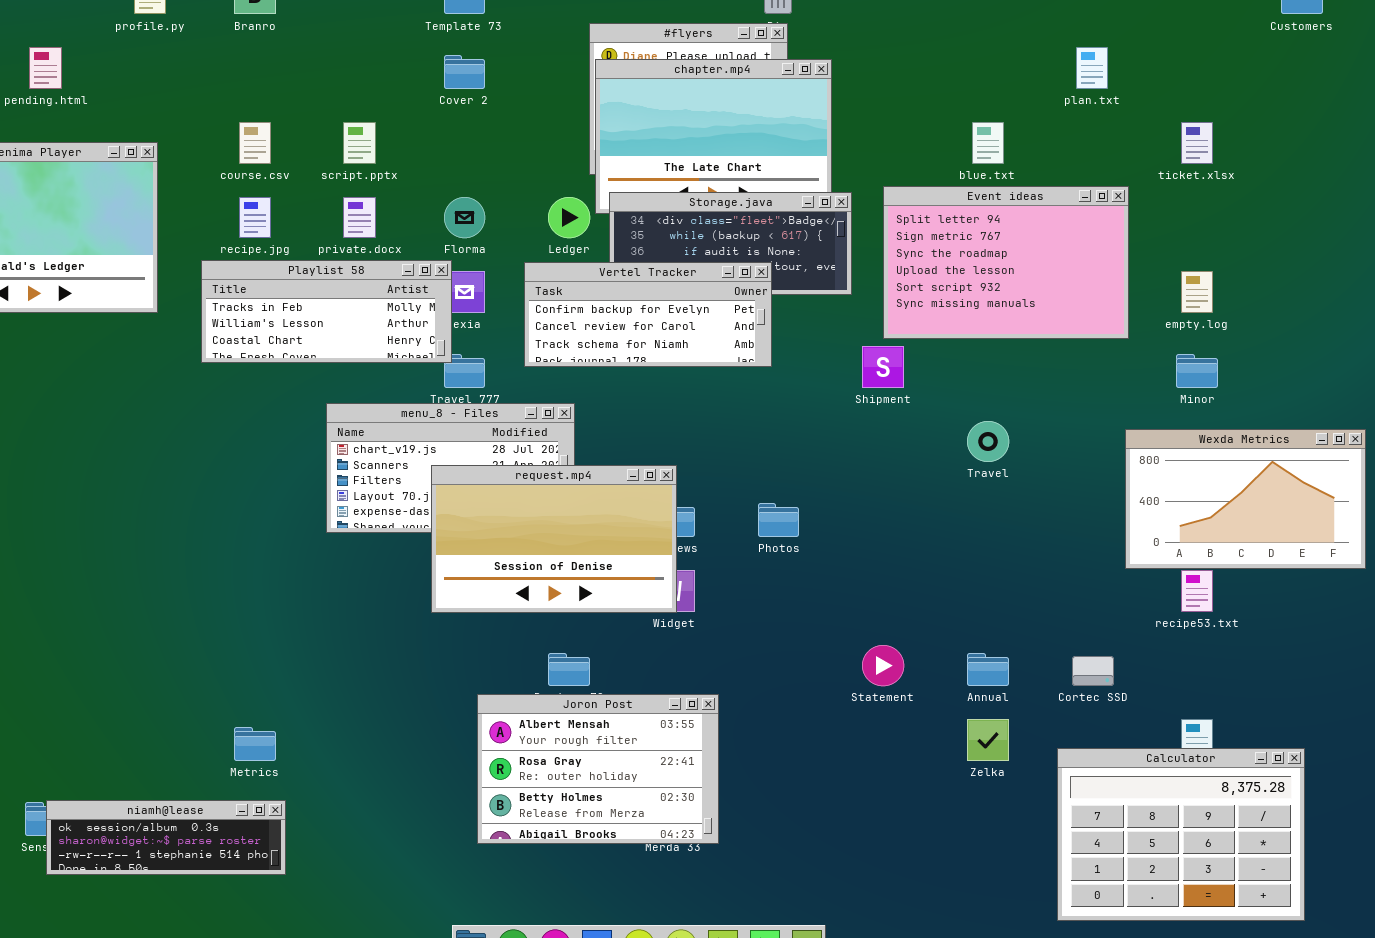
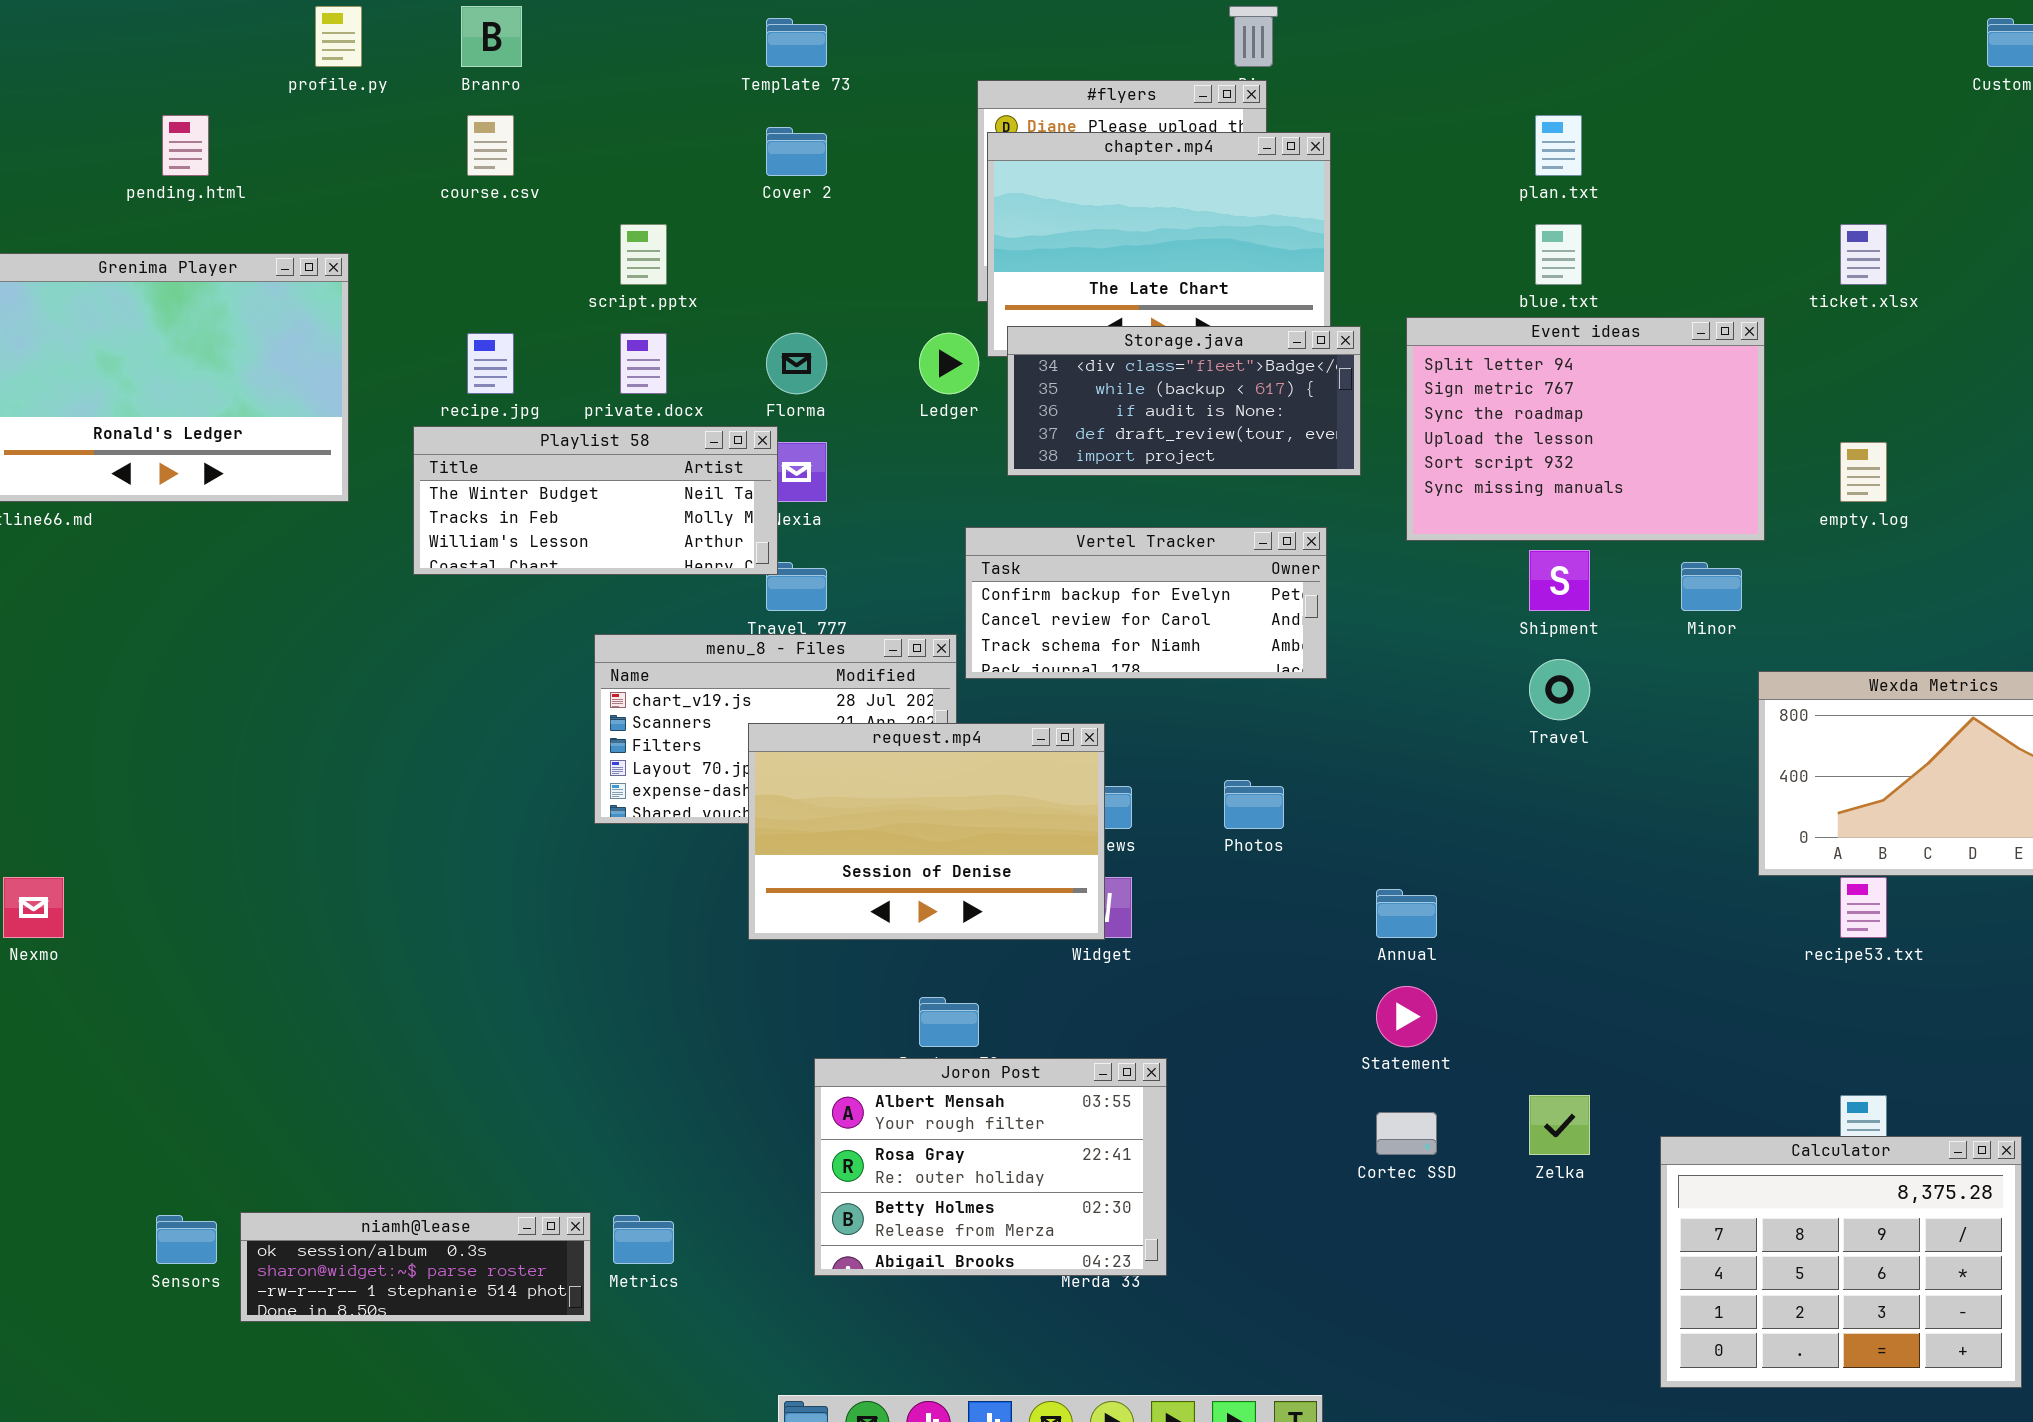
plan.txt: [1076,47,1108,89] -> [1535,115,1582,176], moved
course.csv: [239,122,271,164] -> [467,115,514,176], moved
Playlist 58: [201,260,452,363] -> [413,426,778,575], scrolled up 1 row
Vertel Tracker: [524,262,772,367] -> [965,527,1327,679], moved
Shipment: [862,346,904,388] -> [1529,550,1590,611], moved
Minor: [1176,354,1218,388] -> [1681,562,1742,611], moved
Annual: [967,653,1009,686] -> [1376,889,1437,938], moved
Cortec SSD: [1072,656,1114,686] -> [1376,1112,1437,1155], moved
Metrics: [234,727,276,761] -> [613,1215,674,1264], moved
niamh@lease: [46,800,286,875] -> [240,1212,591,1322], moved

